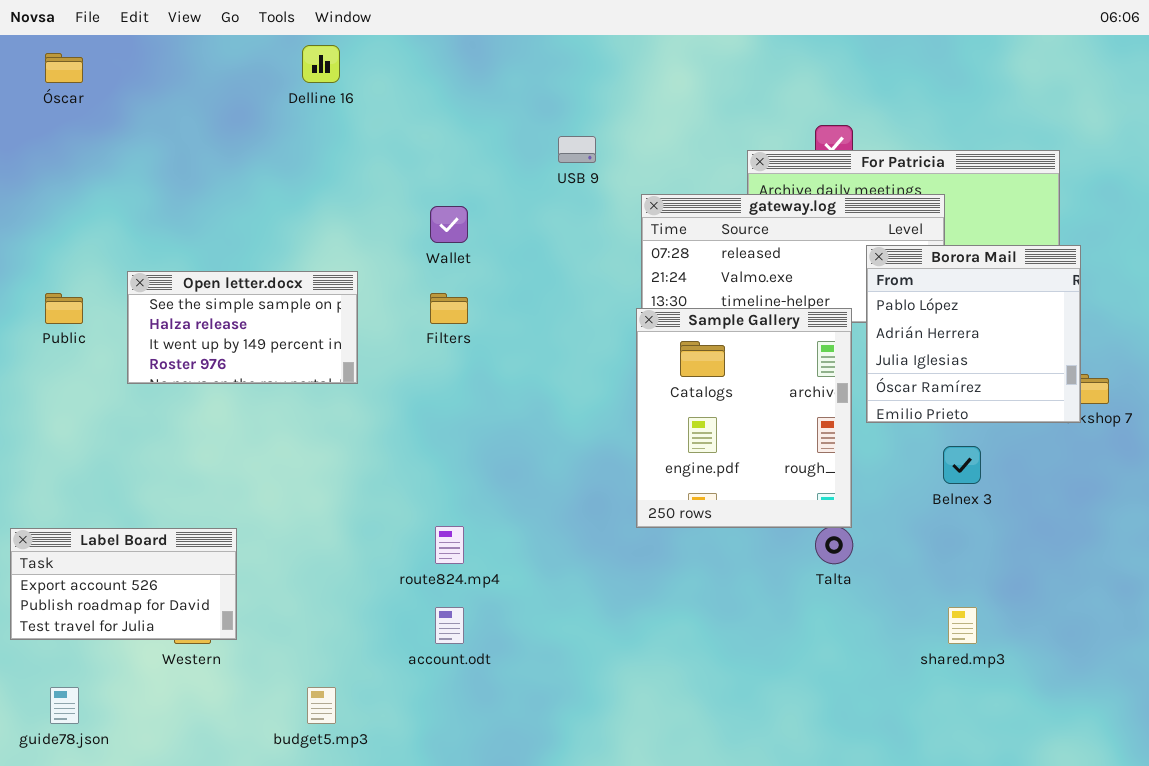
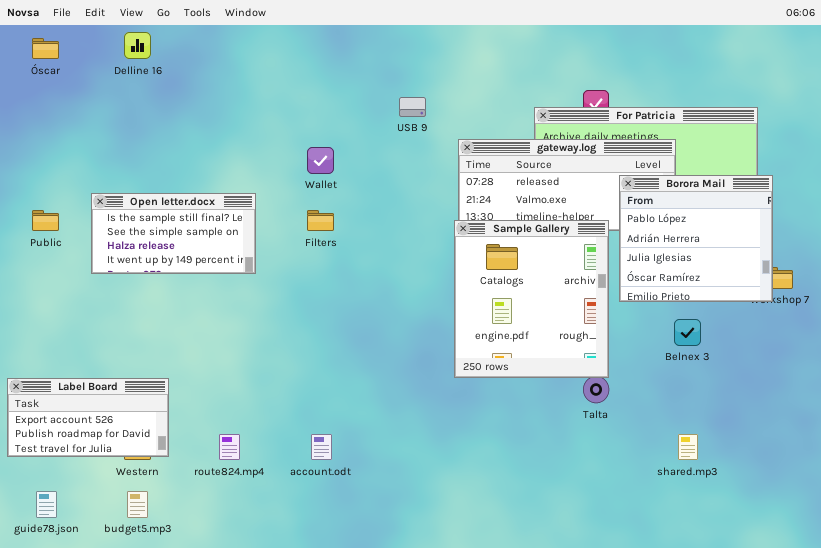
Delline 16: [302,45,340,83] -> [124,32,151,59], moved
Open letter.docx: [127,271,358,384] -> [91,193,256,274], scrolled up 1 row
route824.mp4: [435,526,464,564] -> [219,434,240,460], moved
budget5.mp3: [307,687,336,724] -> [127,491,148,518], moved

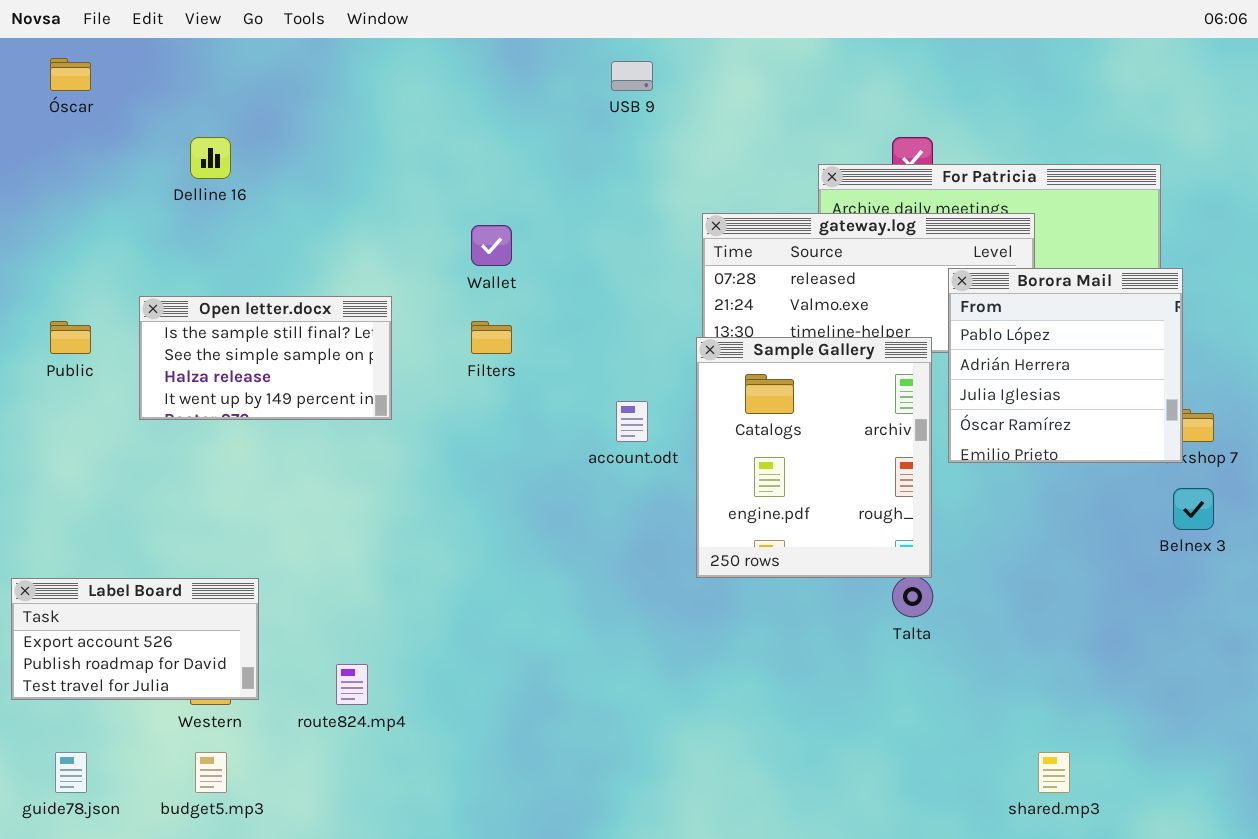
Delline 16: [124,32,151,59] -> [190,137,231,179], moved
USB 9: [399,97,426,117] -> [611,61,653,91], moved
Belnex 3: [674,319,701,346] -> [1173,488,1214,530], moved
account.odt: [311,434,332,460] -> [616,401,648,442], moved
shared.mp3: [678,434,698,460] -> [1038,752,1070,793], moved

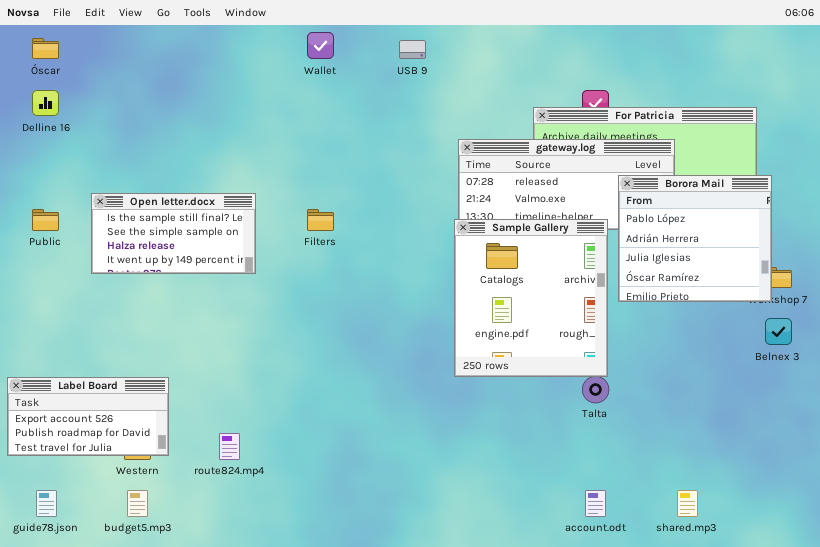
Delline 16: [190,137,231,179] -> [32,90,59,116], moved
Wallet: [471,225,512,266] -> [307,32,334,59], moved
account.odt: [616,401,648,442] -> [585,490,606,517], moved

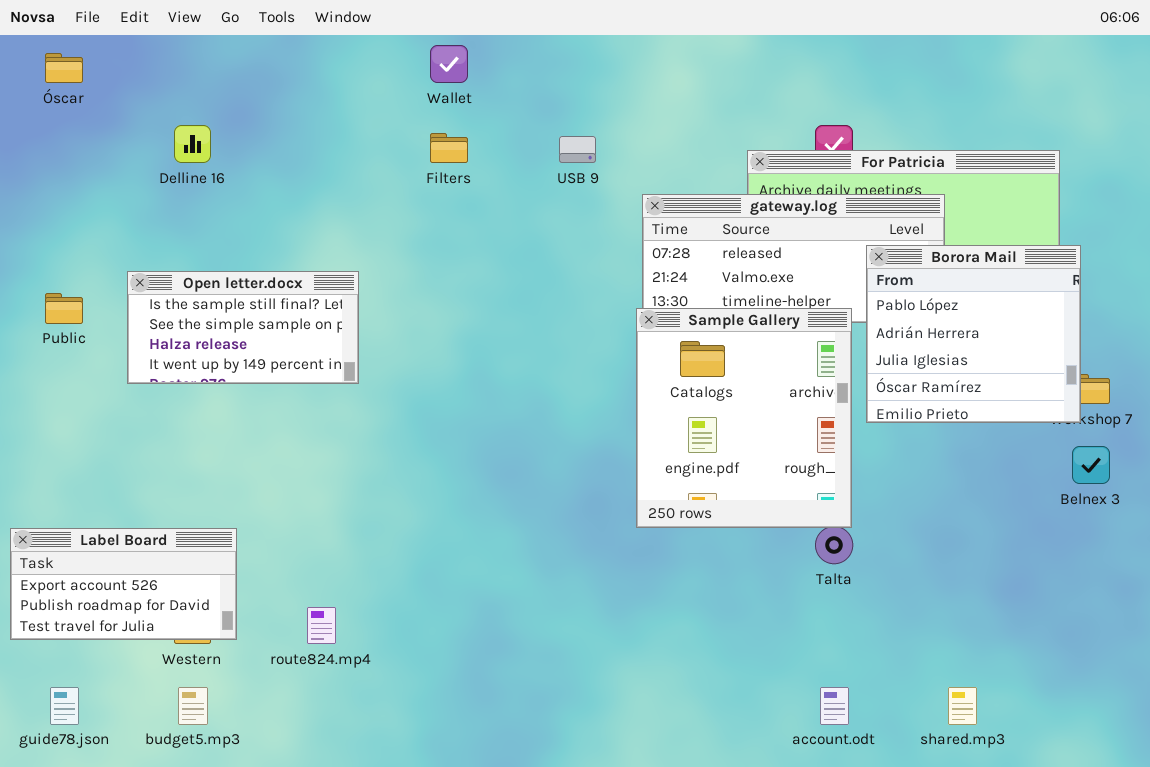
USB 9: [399,40,426,59] -> [559,136,596,163], moved
Delline 16: [32,90,59,116] -> [174,125,211,163], moved
Filters: [307,209,334,231] -> [430,133,468,163], moved

